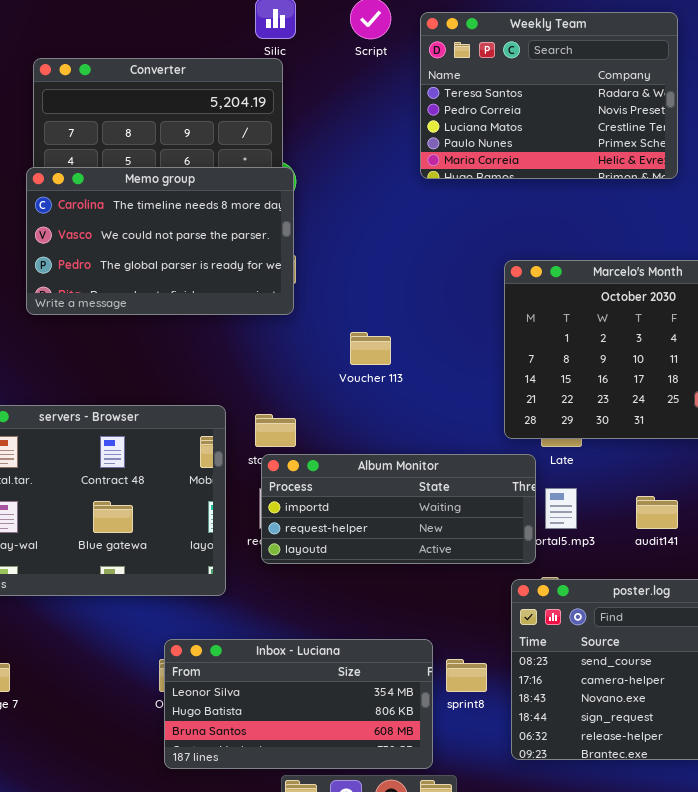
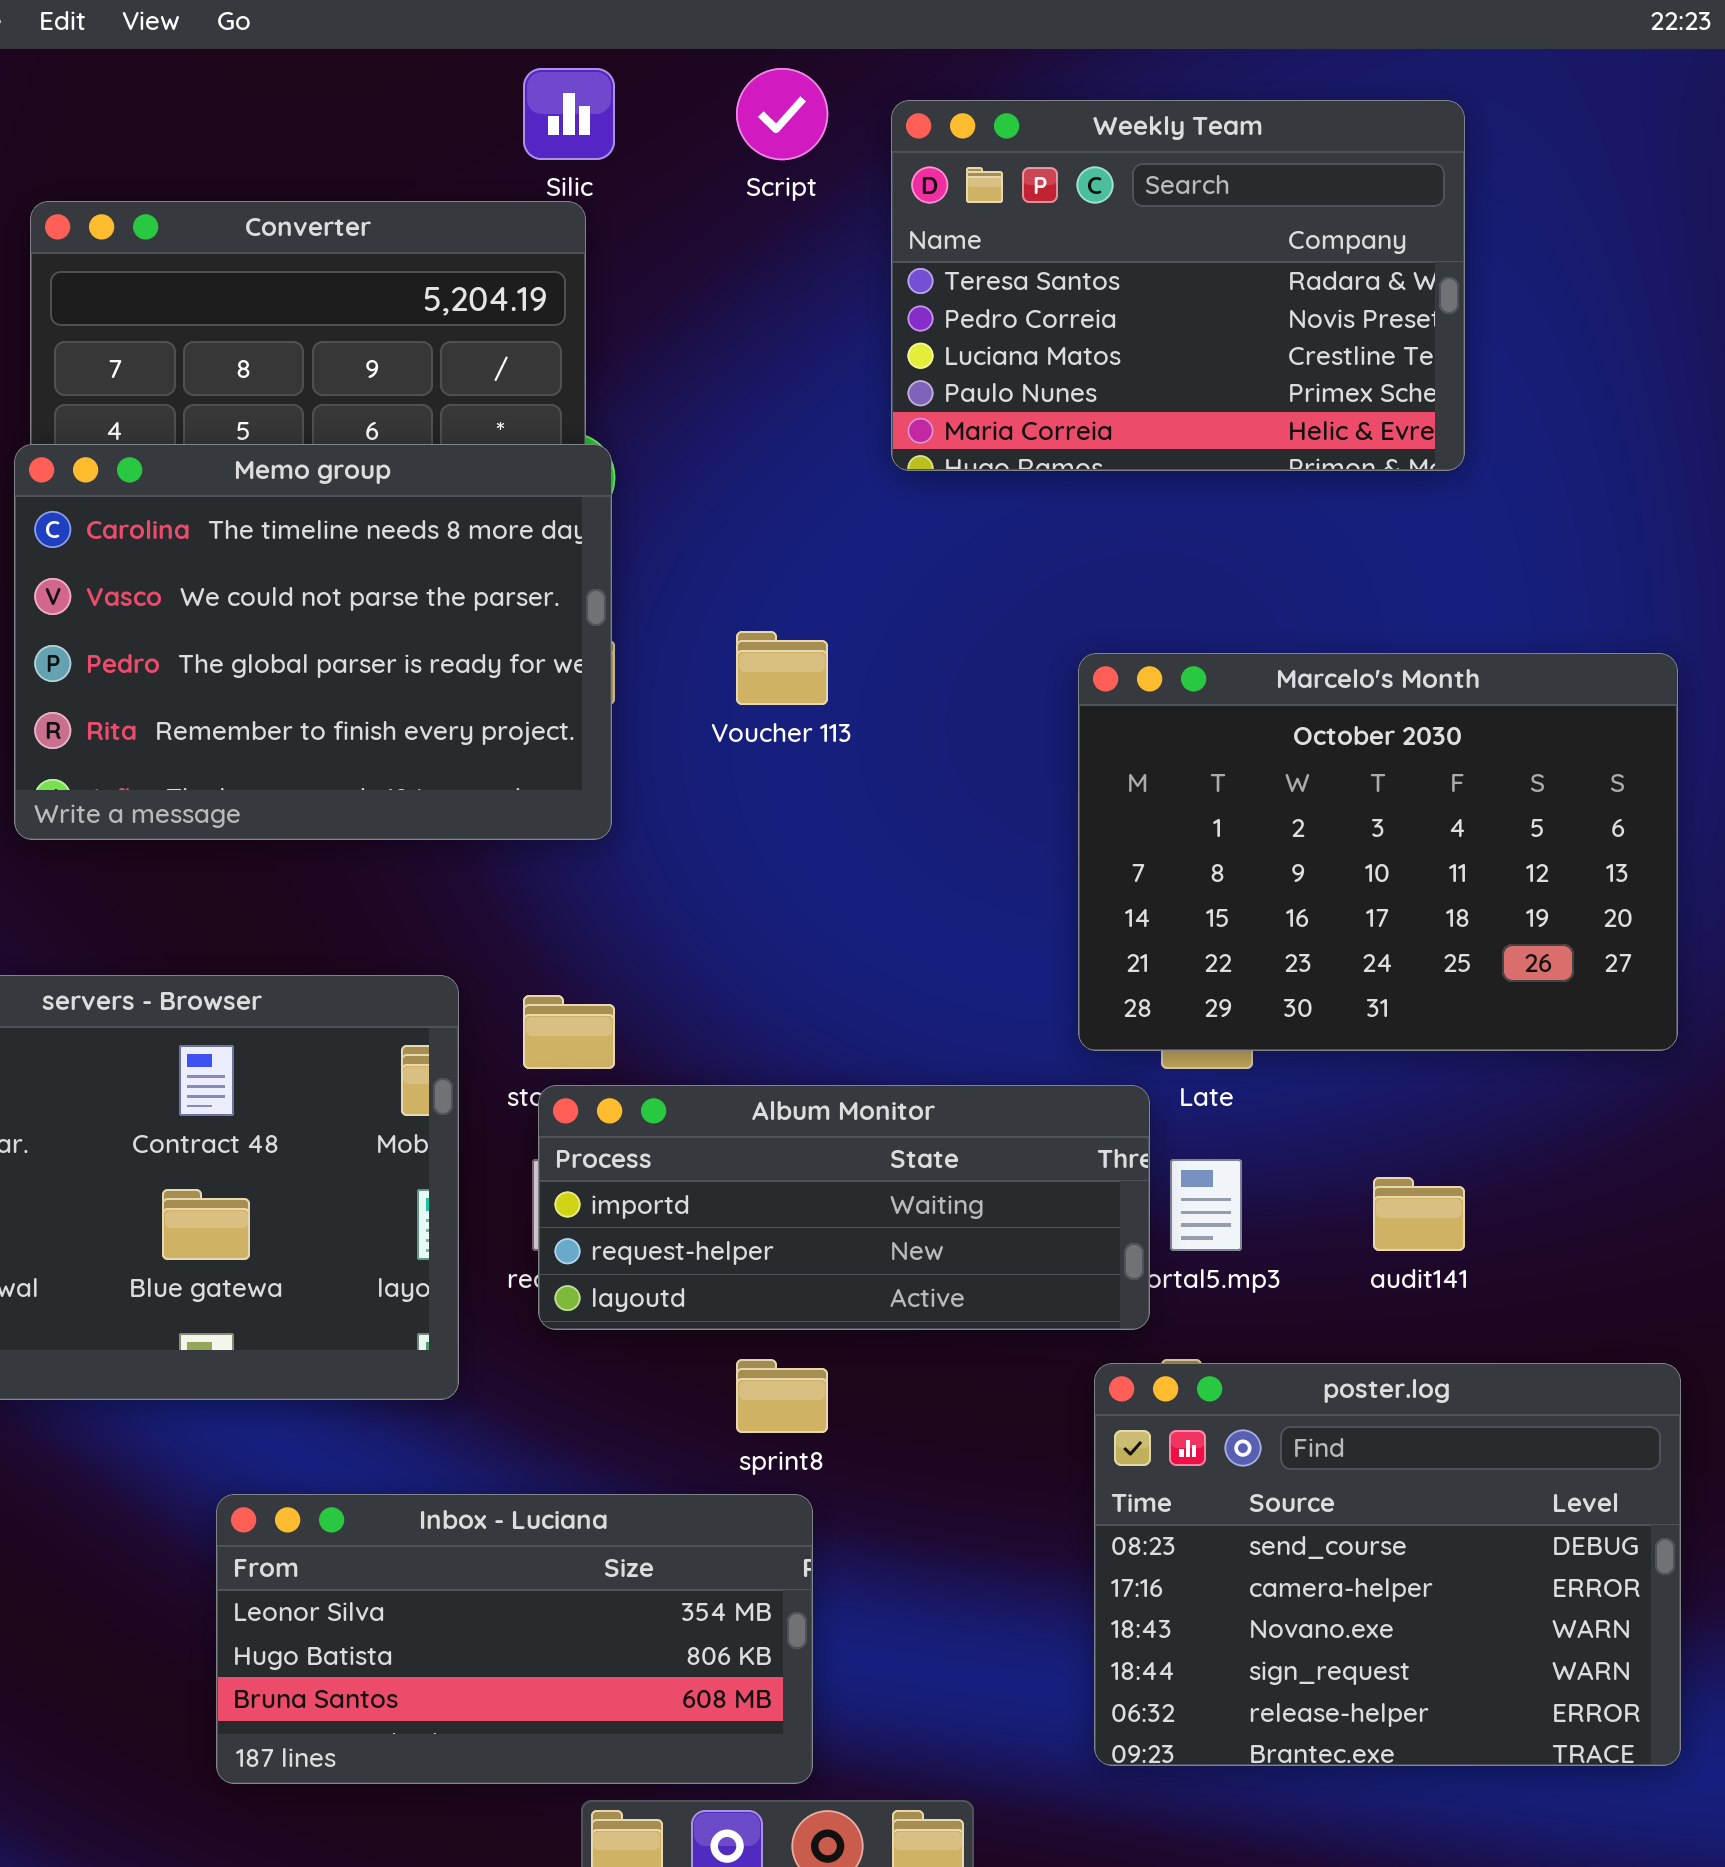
Memo group: [26,167,294,315] -> [14,444,612,840], resized
Voucher 113: [350,332,391,365] -> [736,631,828,705], moved
Inbox - Luciana: [164,639,433,769] -> [216,1494,813,1784], moved
sprint8: [446,659,487,692] -> [736,1359,828,1433], moved

